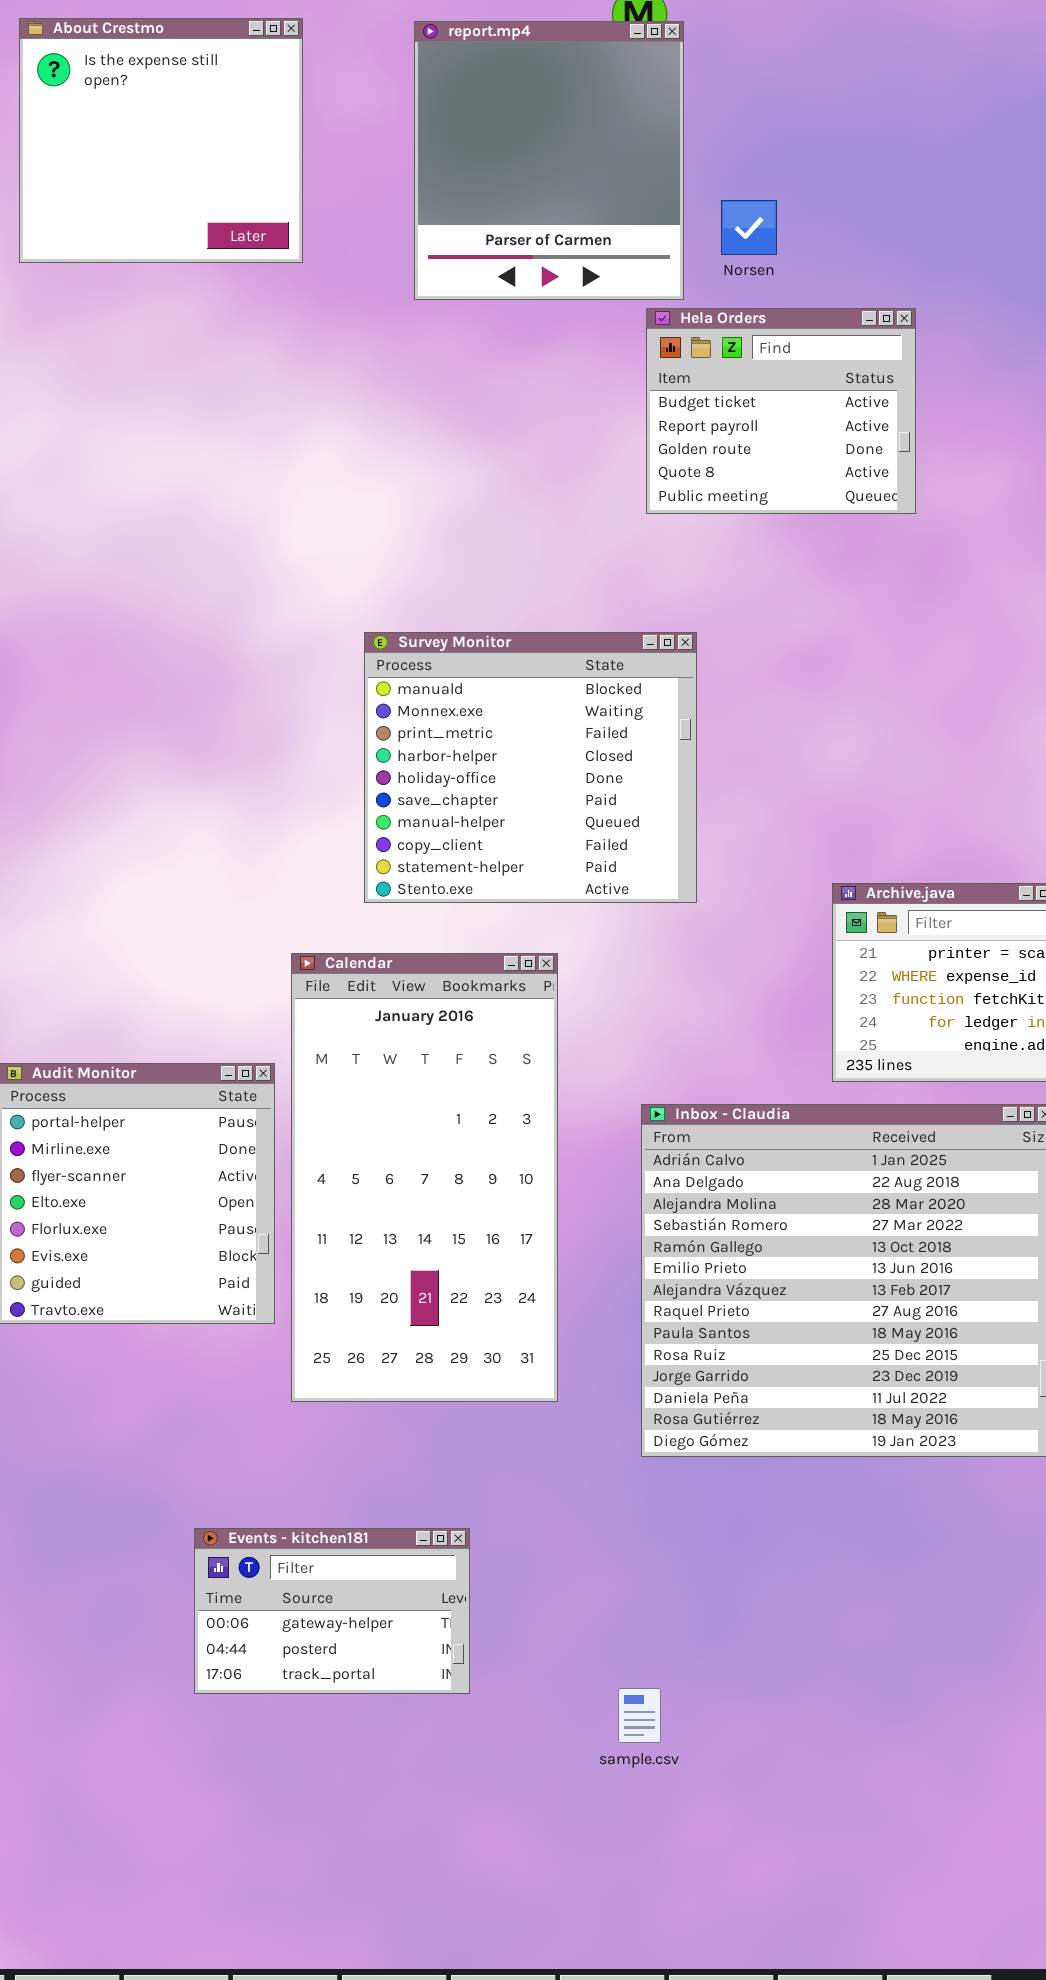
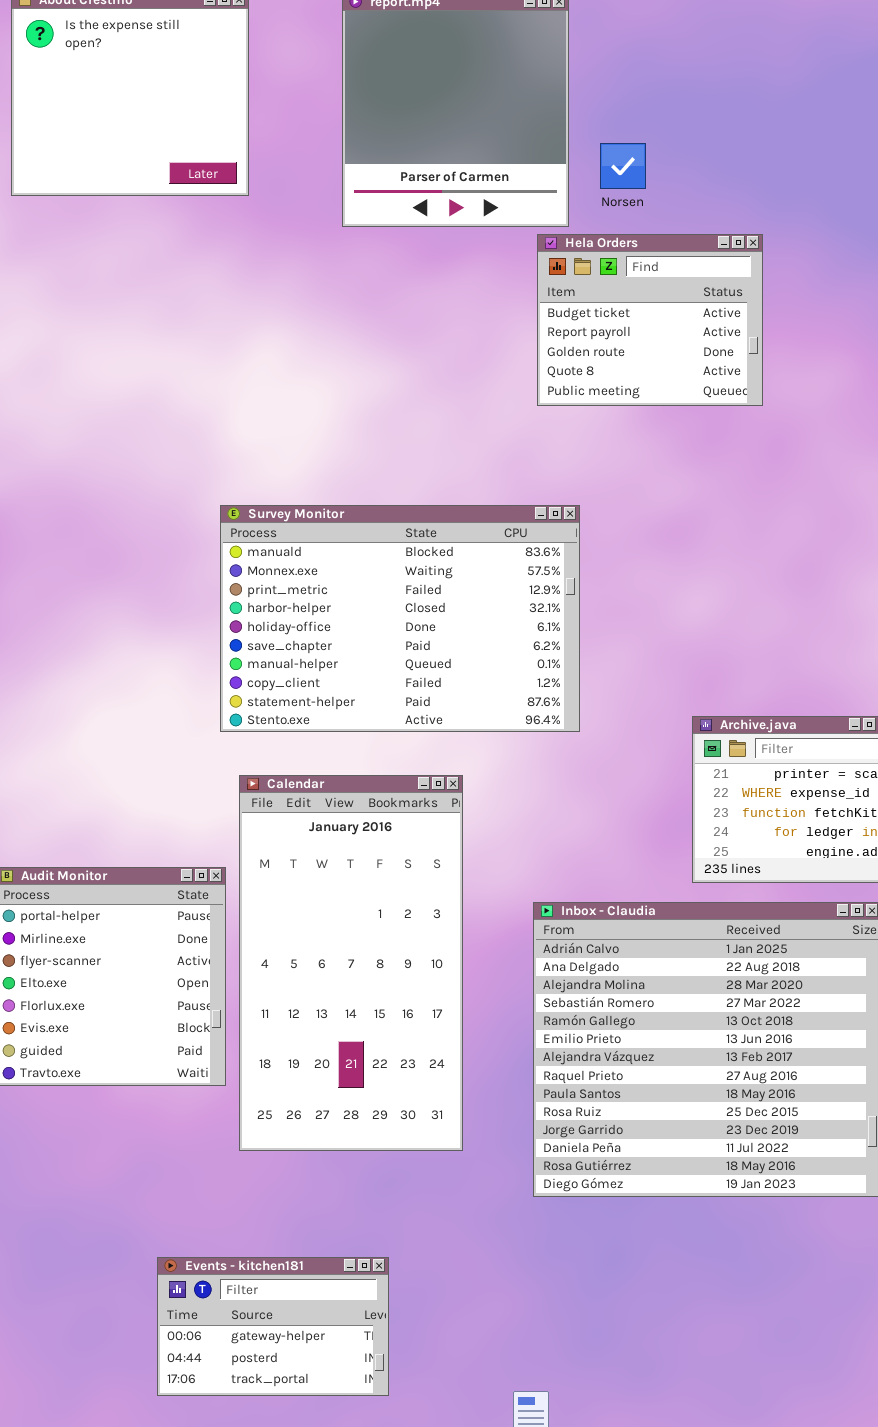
Survey Monitor: [364,632,697,903] -> [220,505,580,732], resized

